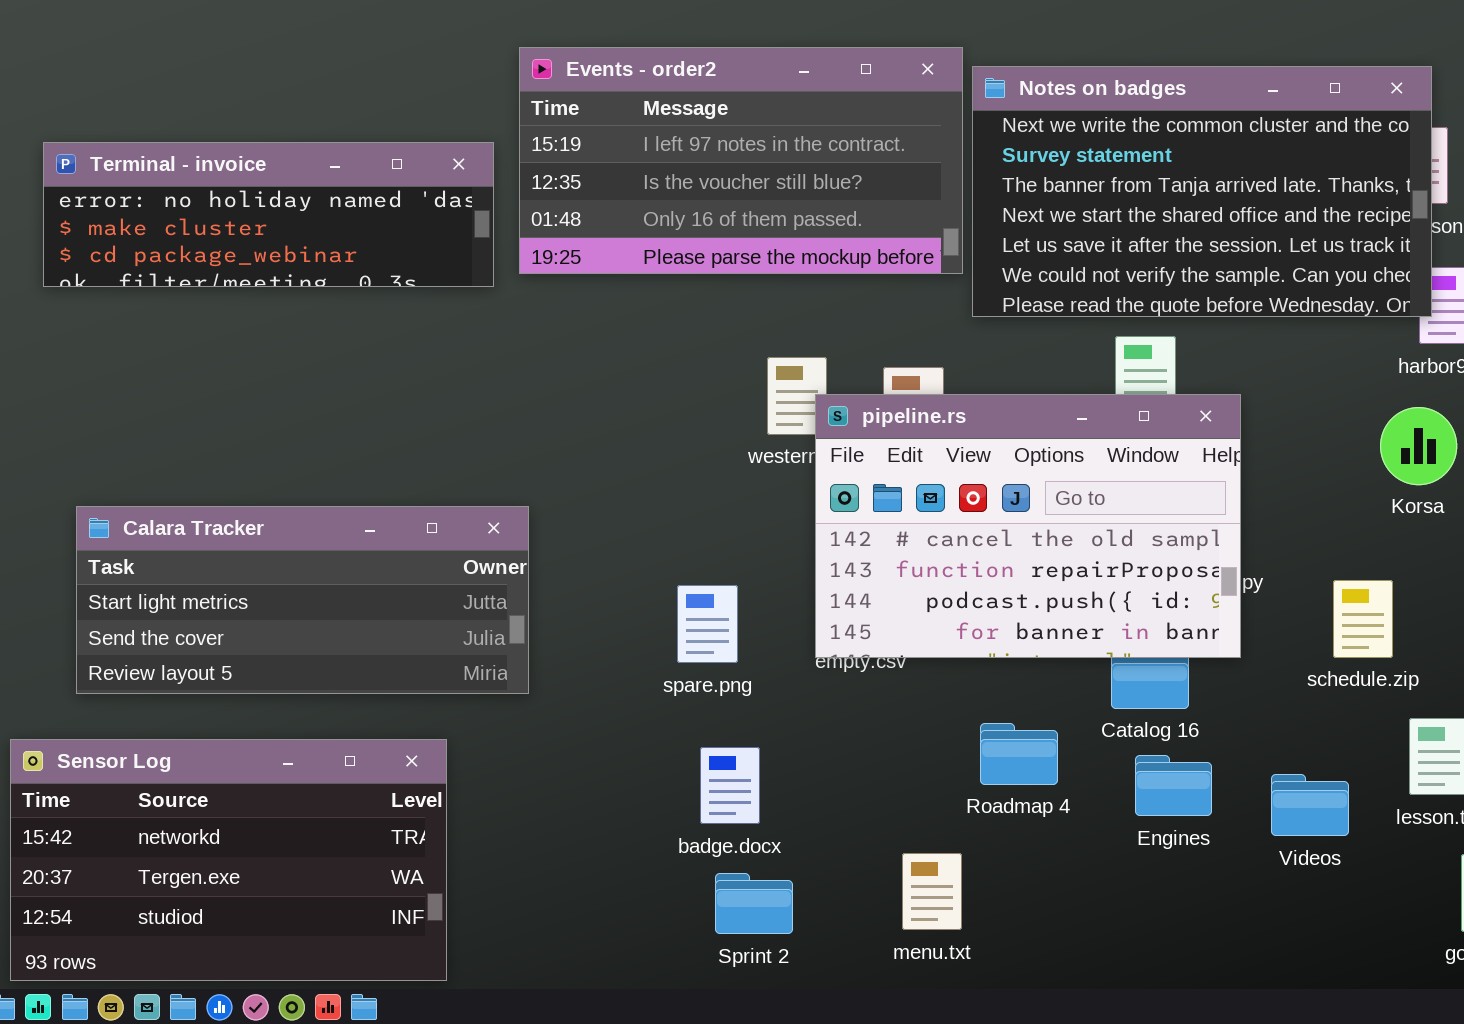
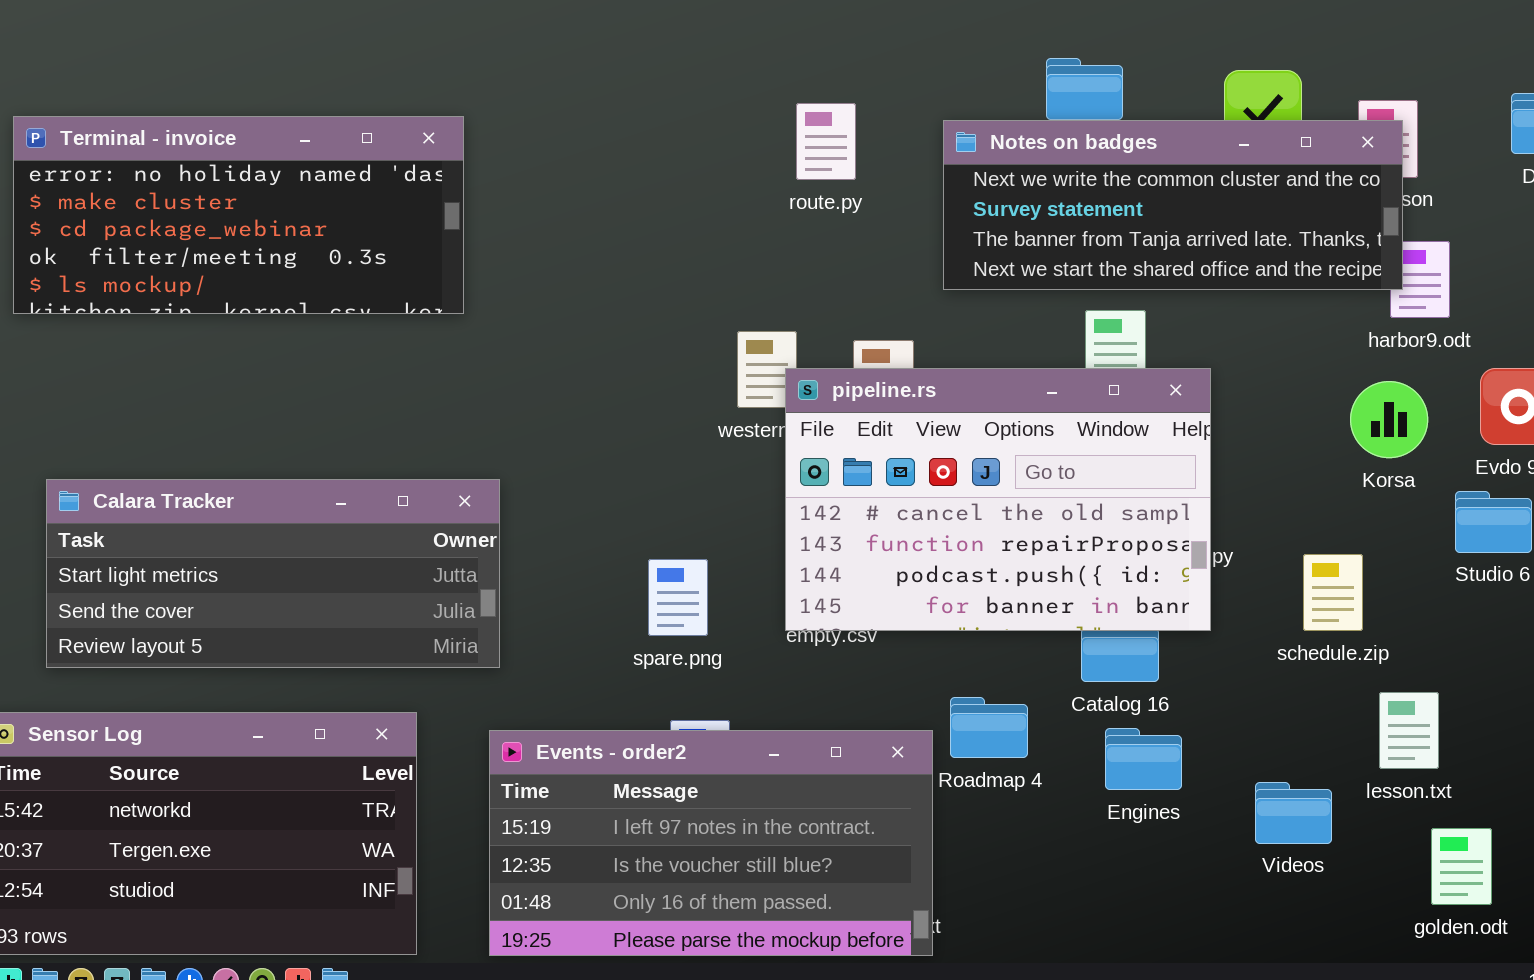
Events - order2: [519,47,963,274] -> [489,730,933,956], moved
Notes on badges: [972,66,1432,317] -> [943,120,1403,290], resized
Terminal - invoice: [43,142,494,287] -> [13,116,464,314], resized
Videos: [1271,774,1349,836] -> [1255,782,1332,844], moved

